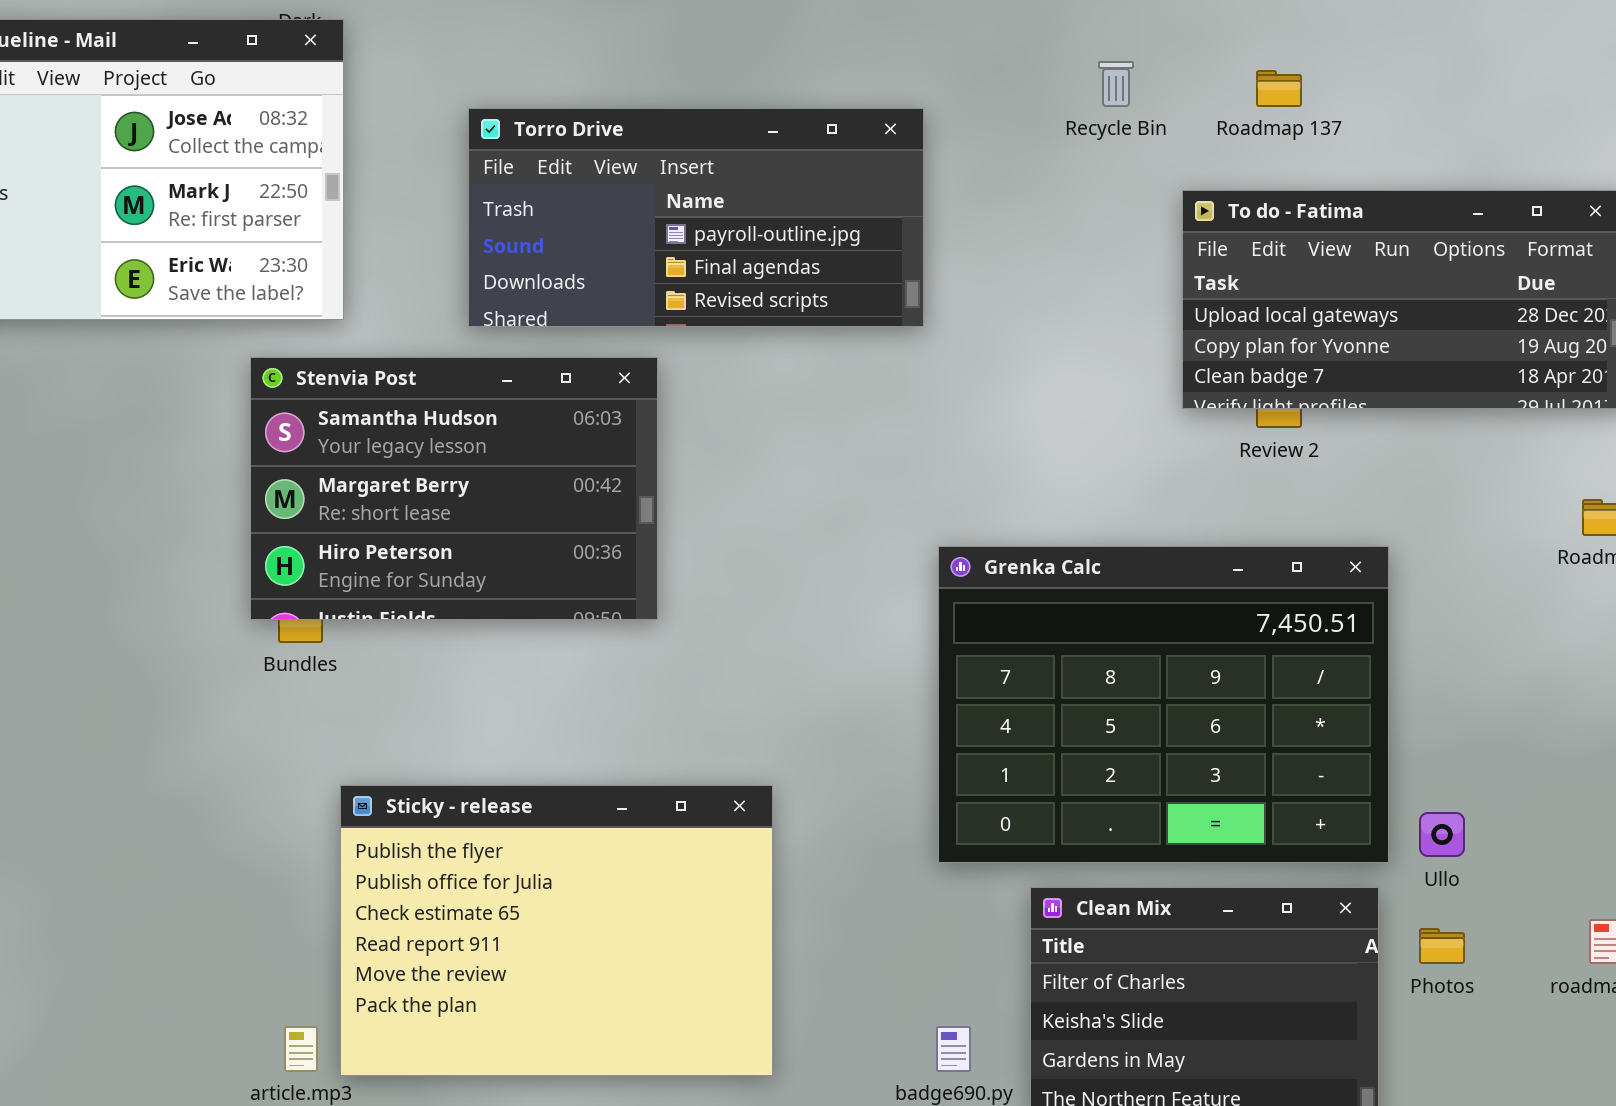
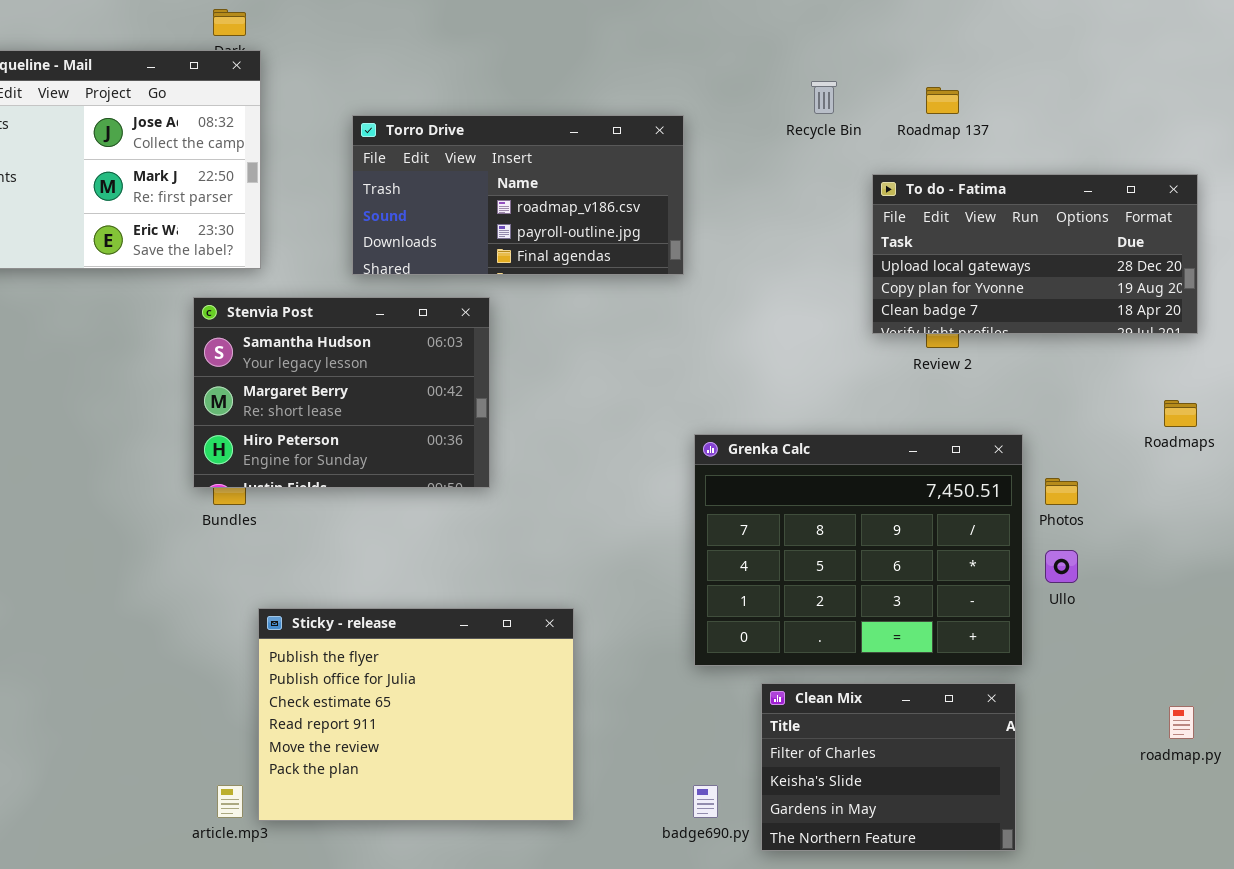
Torro Drive: [468,108,924,327] -> [352,115,684,275], scrolled up 1 row
Ullo: [1419,812,1465,857] -> [1045,550,1078,583], moved
Photos: [1419,928,1465,964] -> [1045,478,1078,505], moved

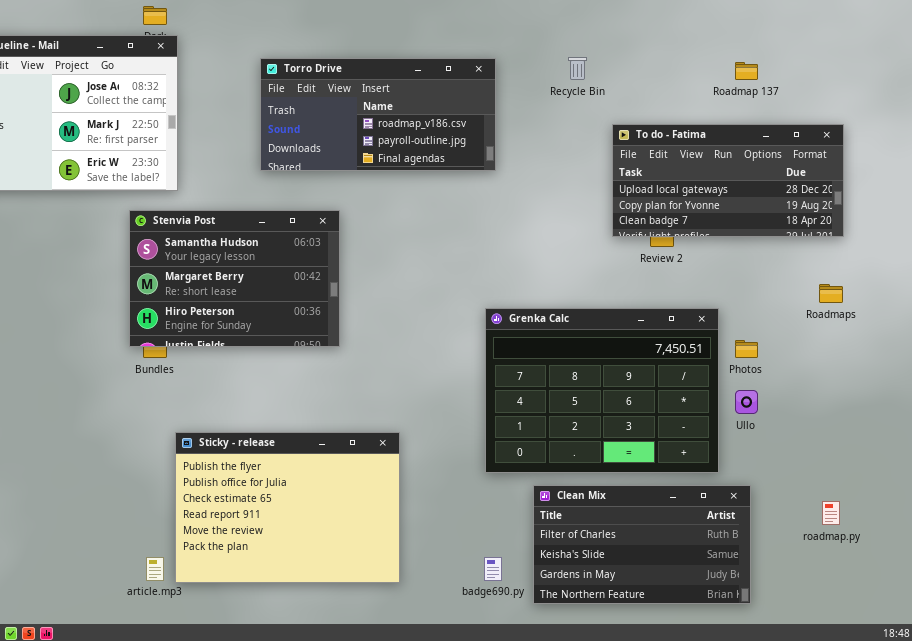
Roadmap 137: [926,87,959,114] -> [735,62,758,80], moved
Torro Drive: [352,115,684,275] -> [260,58,496,171], moved
Clean Mix: [761,683,1016,851] -> [533,485,751,604], resized

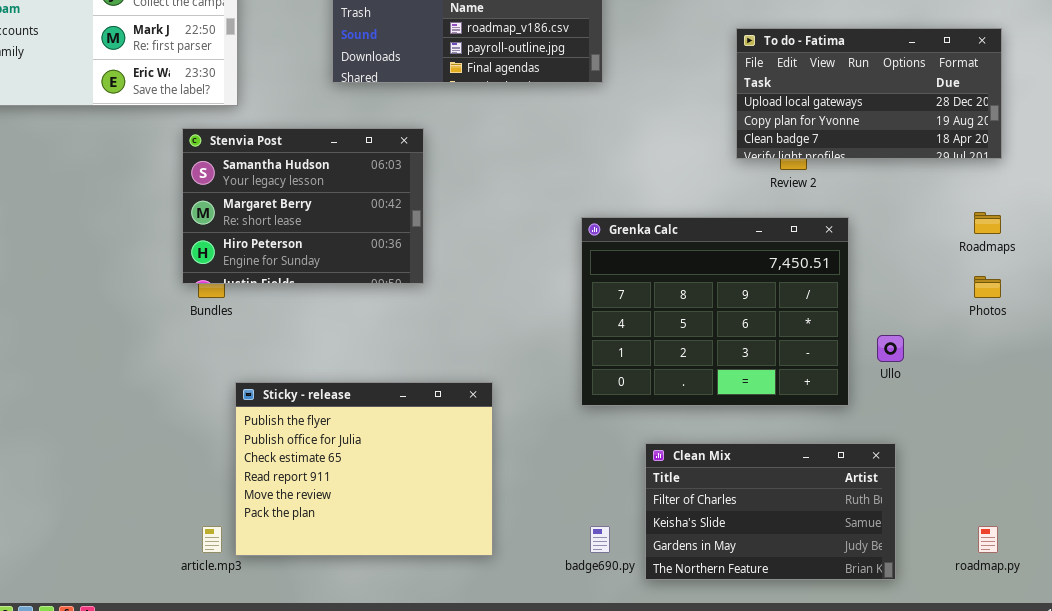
Grenka Calc: [485,308,719,473] -> [581,217,849,406], moved
Photos: [735,340,758,358] -> [974,276,1001,298], moved
roadmap.py: [822,501,840,525] -> [978,526,998,553], moved

